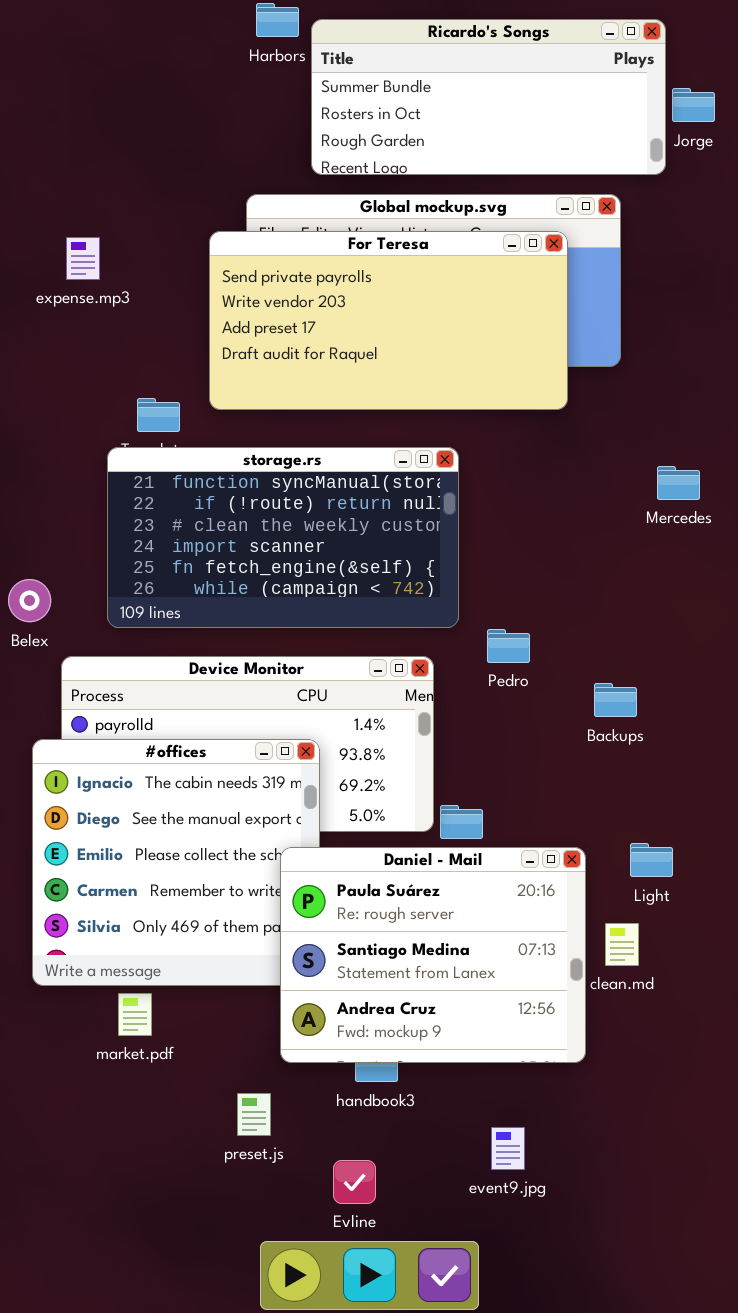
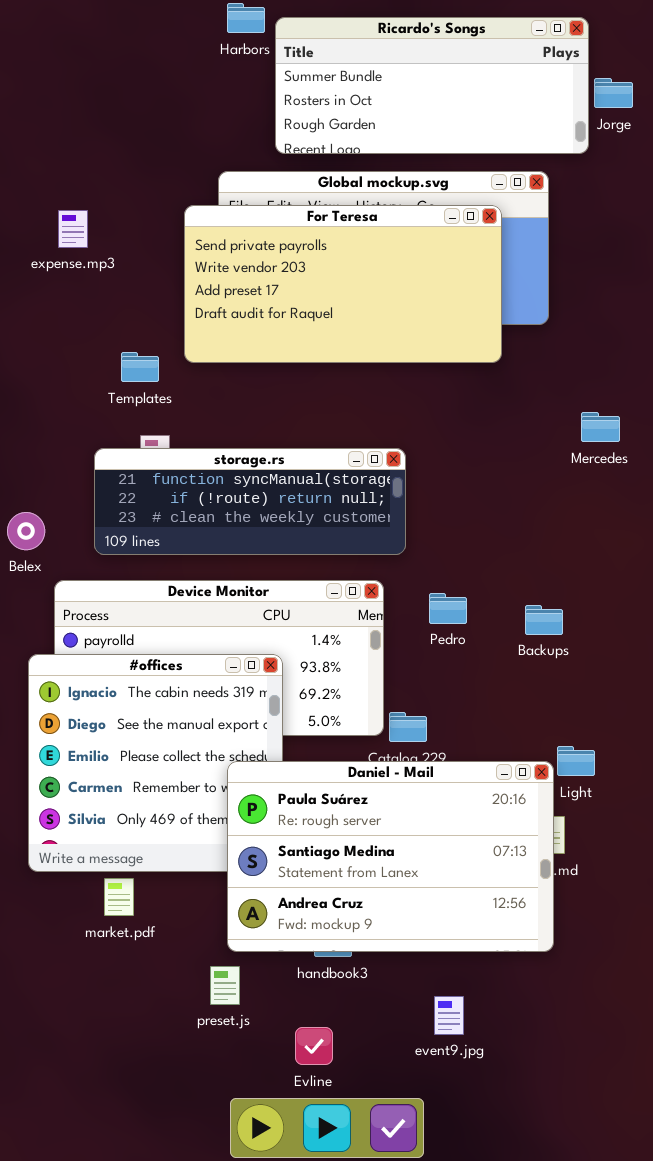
storage.rs: [107,447,459,628] -> [94,448,406,555], resized
Pedro: [487,629,530,663] -> [429,593,467,624], moved
Daniel - Mail: [280,847,586,1063] -> [227,761,554,952], moved, resized

